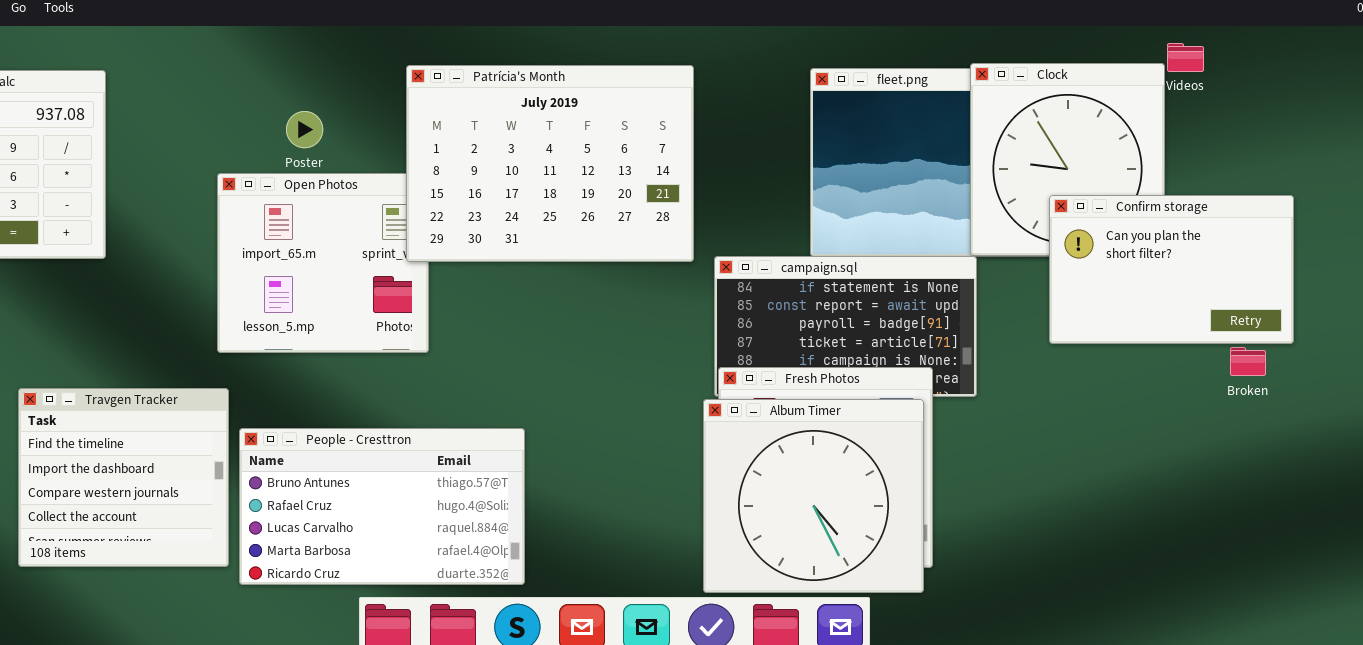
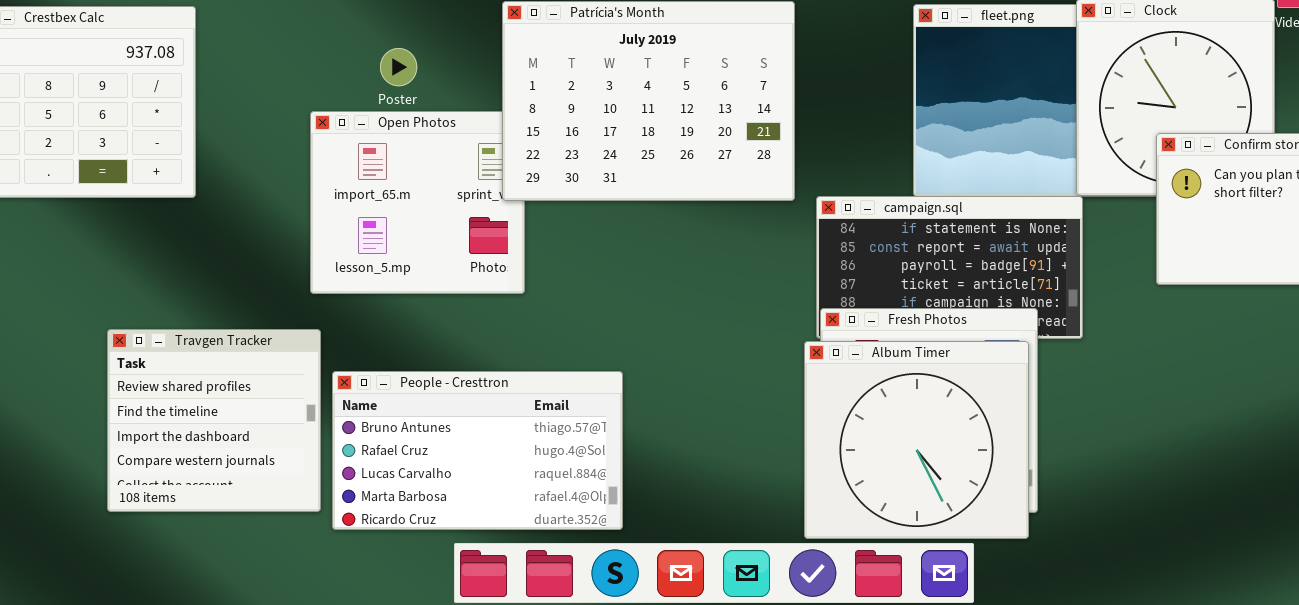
Travgen Tracker: [18,388,229,567] -> [107,329,321,512], scrolled up 1 row

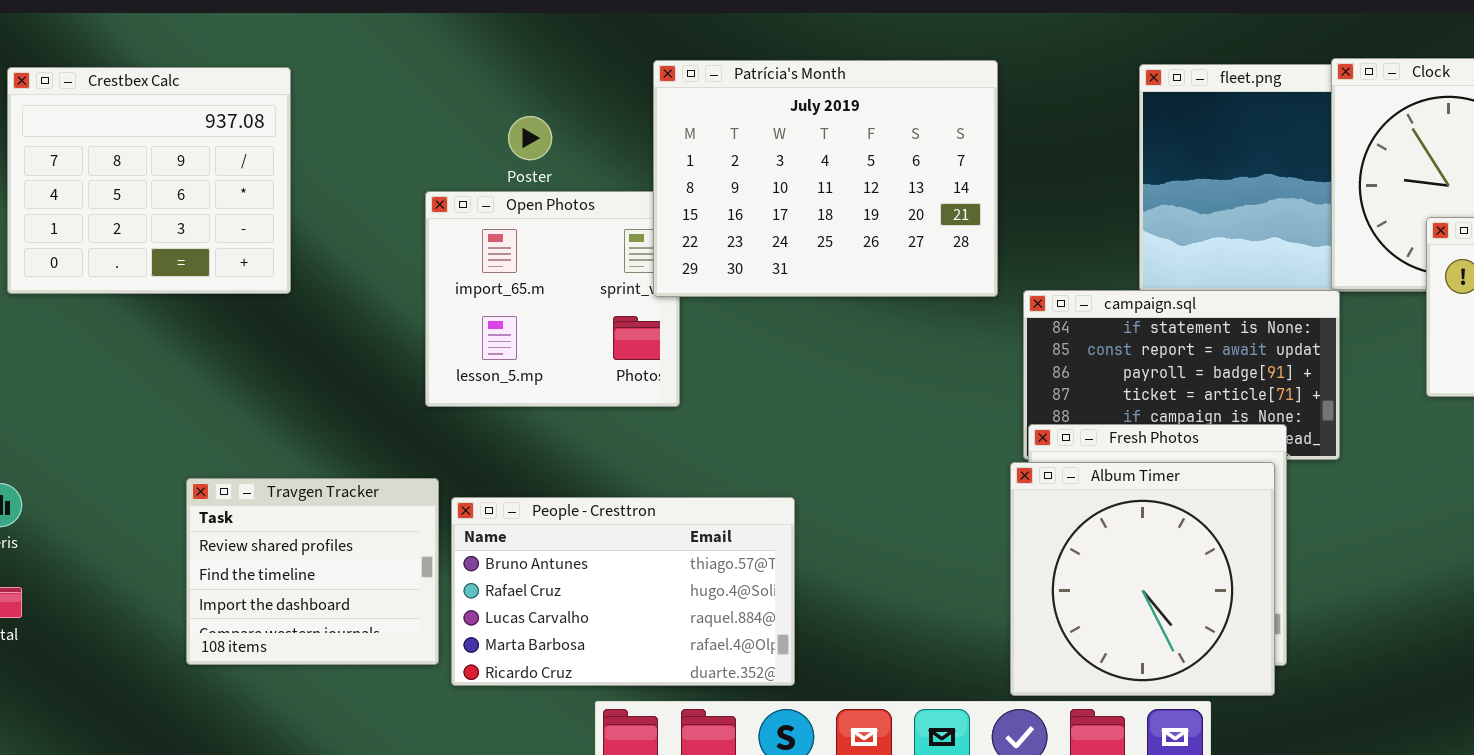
Travgen Tracker: [107,329,321,512] -> [186,478,439,665], resized

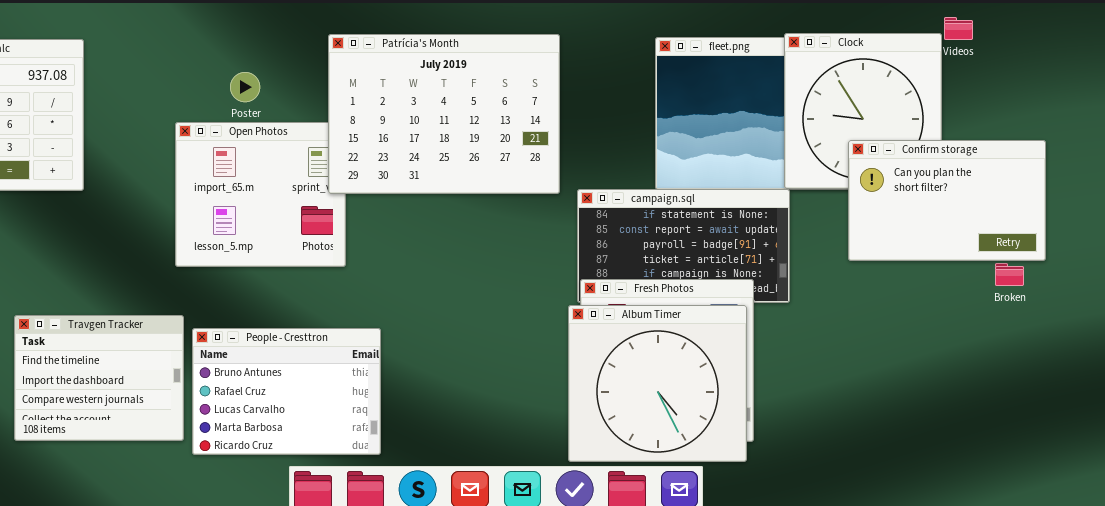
Travgen Tracker: [186,478,439,665] -> [14,315,184,441], scrolled down 1 row
People - Cresttron: [451,497,795,686] -> [192,328,381,455], resized

